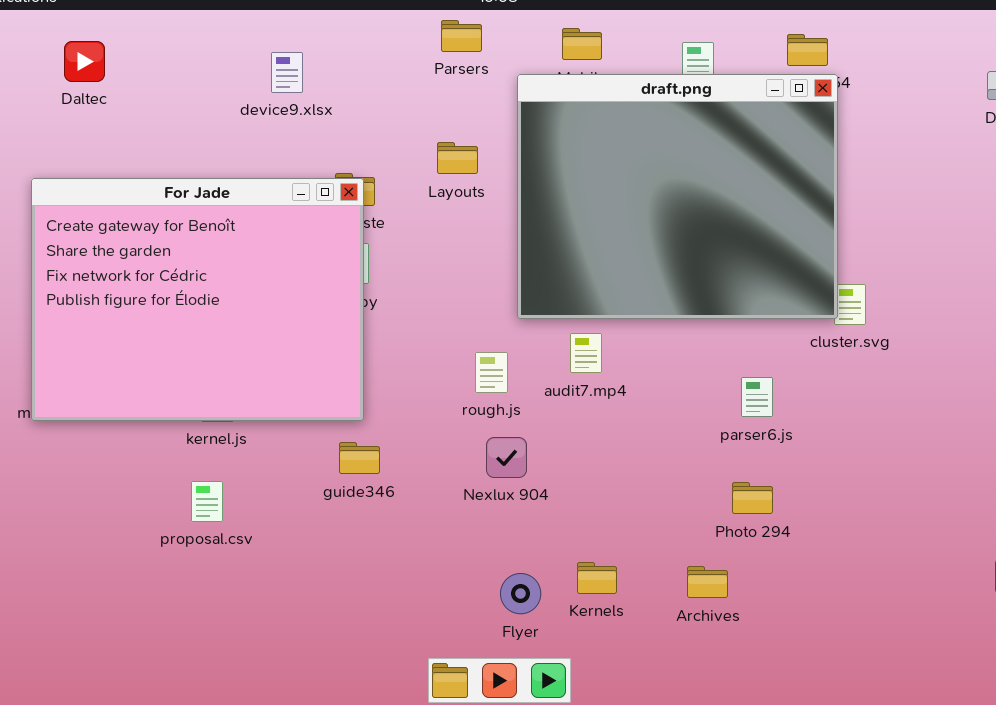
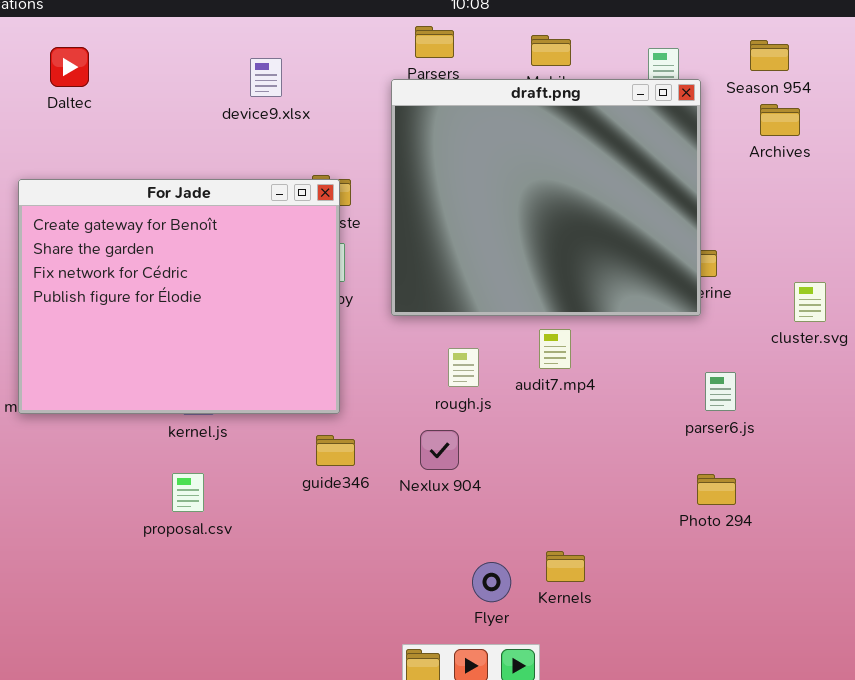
draft.png: [517,74,838,319] -> [391,79,701,316], moved
Nexlux 904: [486,437,527,478] -> [420,430,459,470], moved
Archives: [687,566,728,598] -> [760,104,800,136], moved

